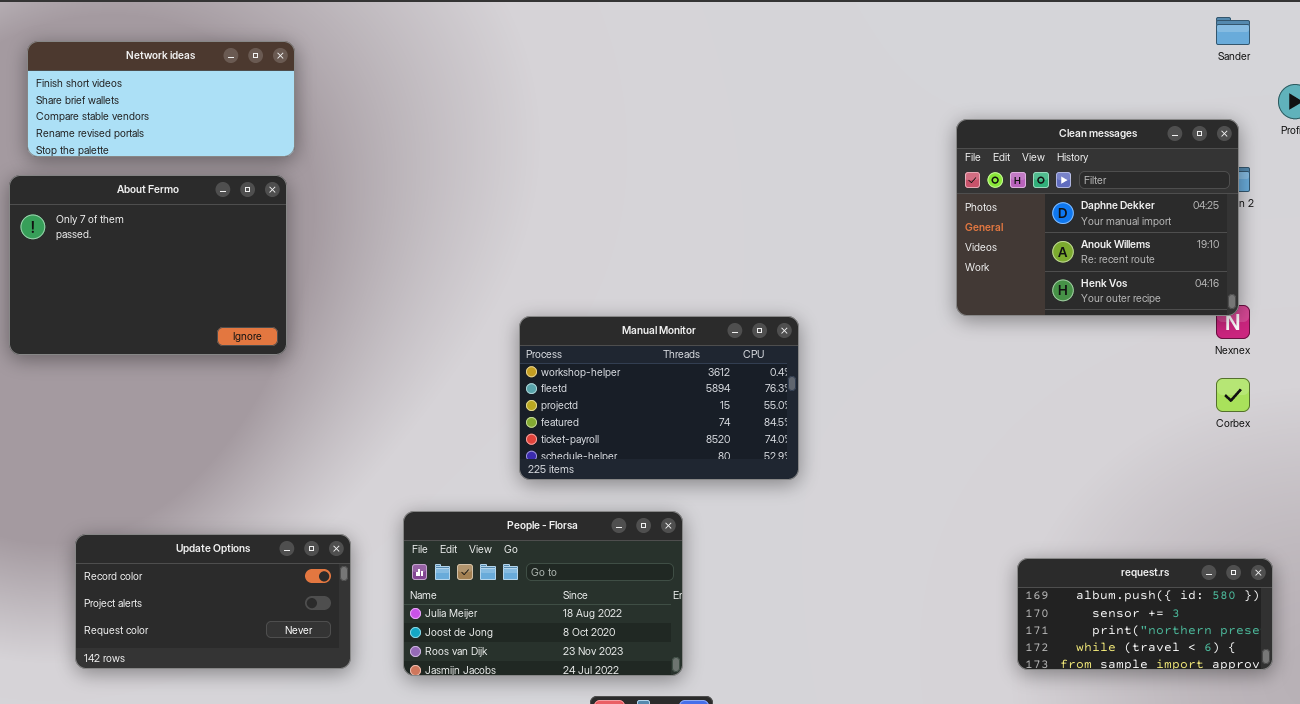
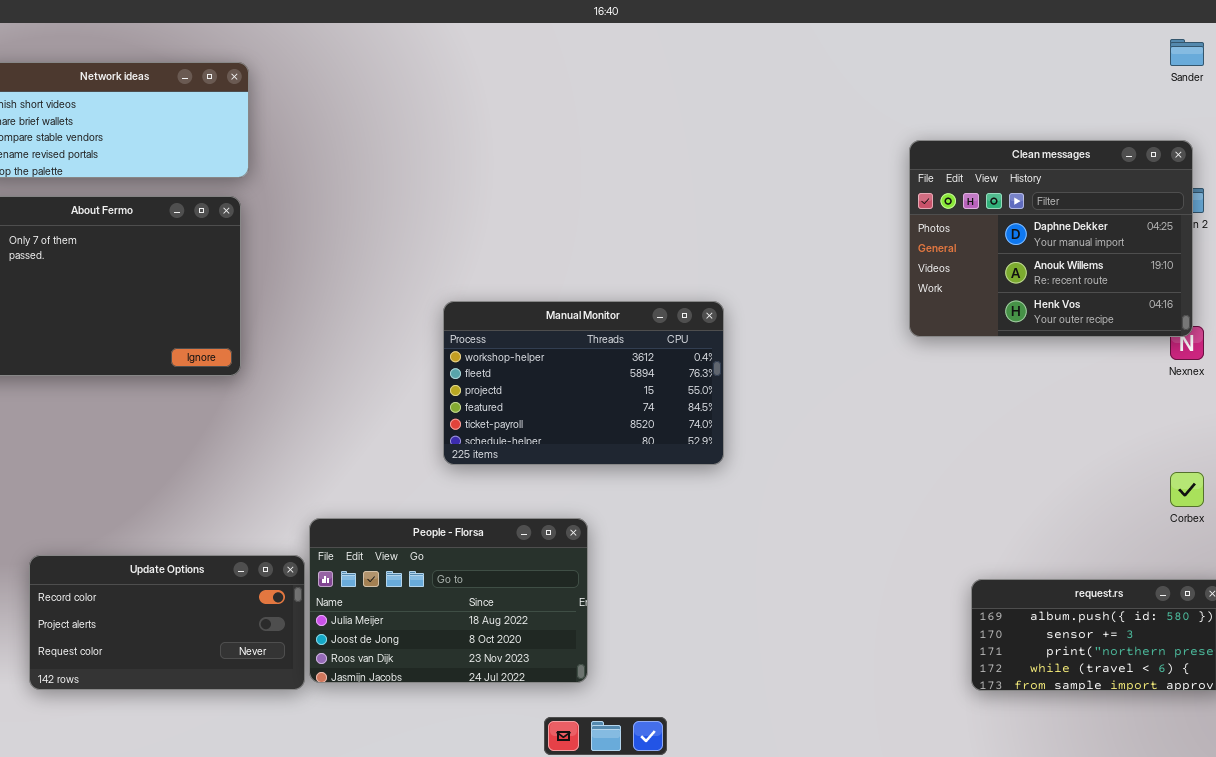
Manual Monitor: [519,316,799,480] -> [443,301,724,465], moved
Corbex: [1216,378,1250,412] -> [1170,472,1204,507], moved
People - Florsa: [403,511,683,676] -> [309,518,588,683], moved

